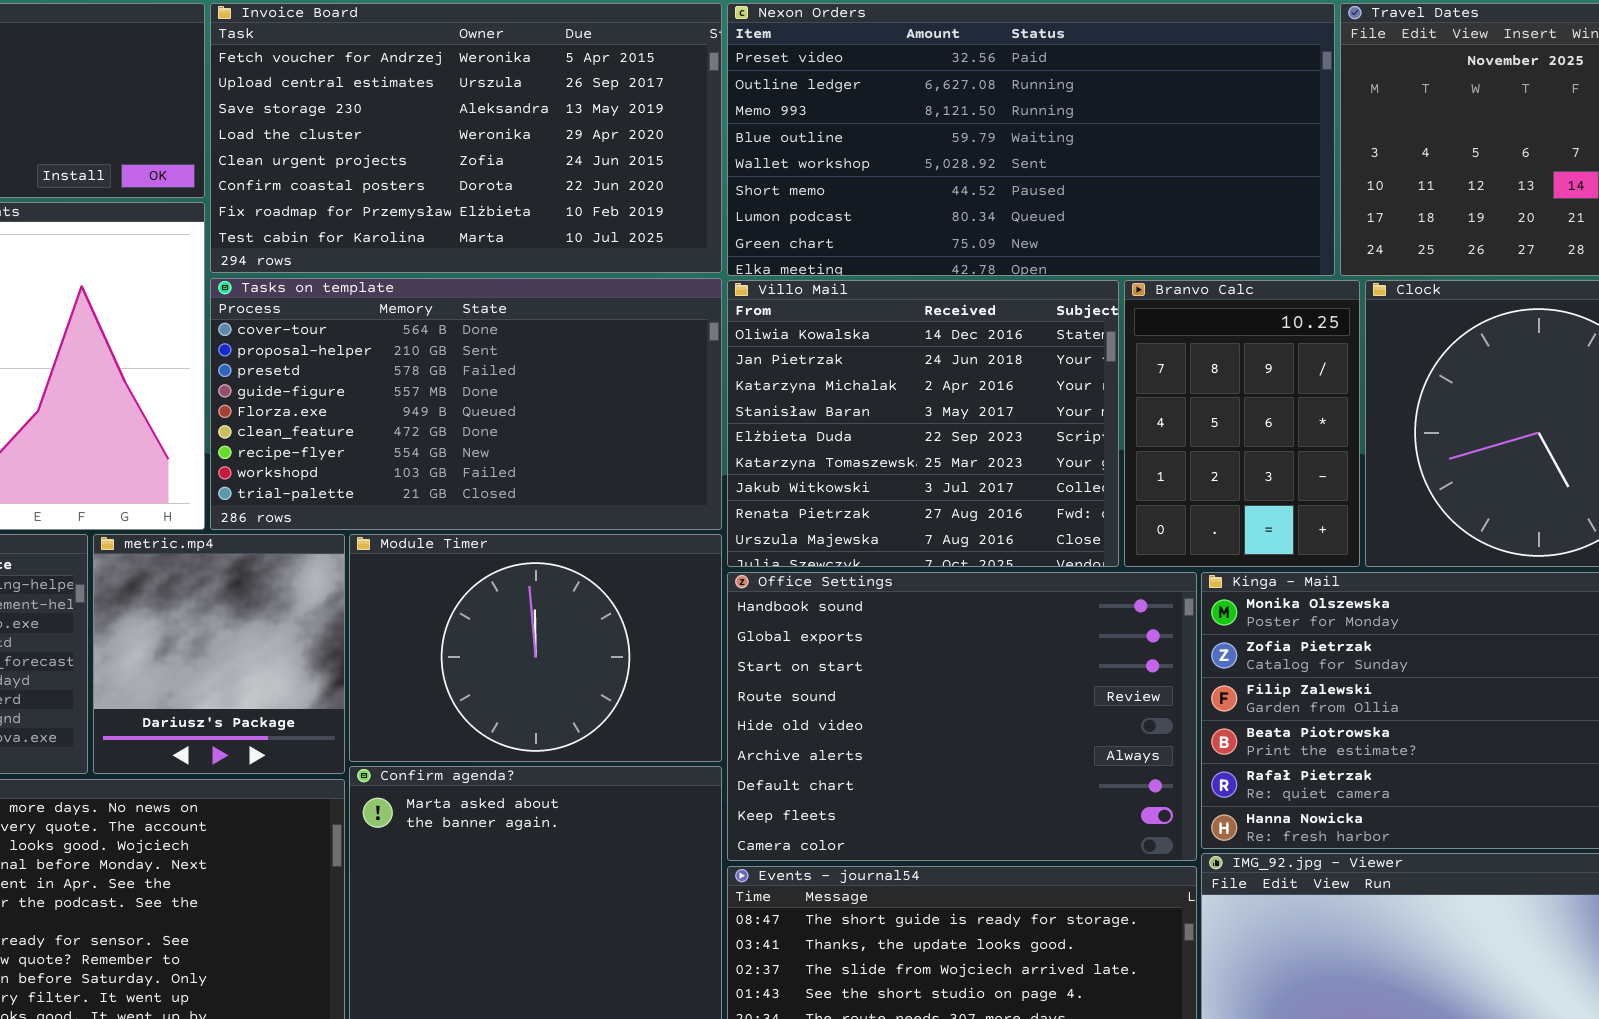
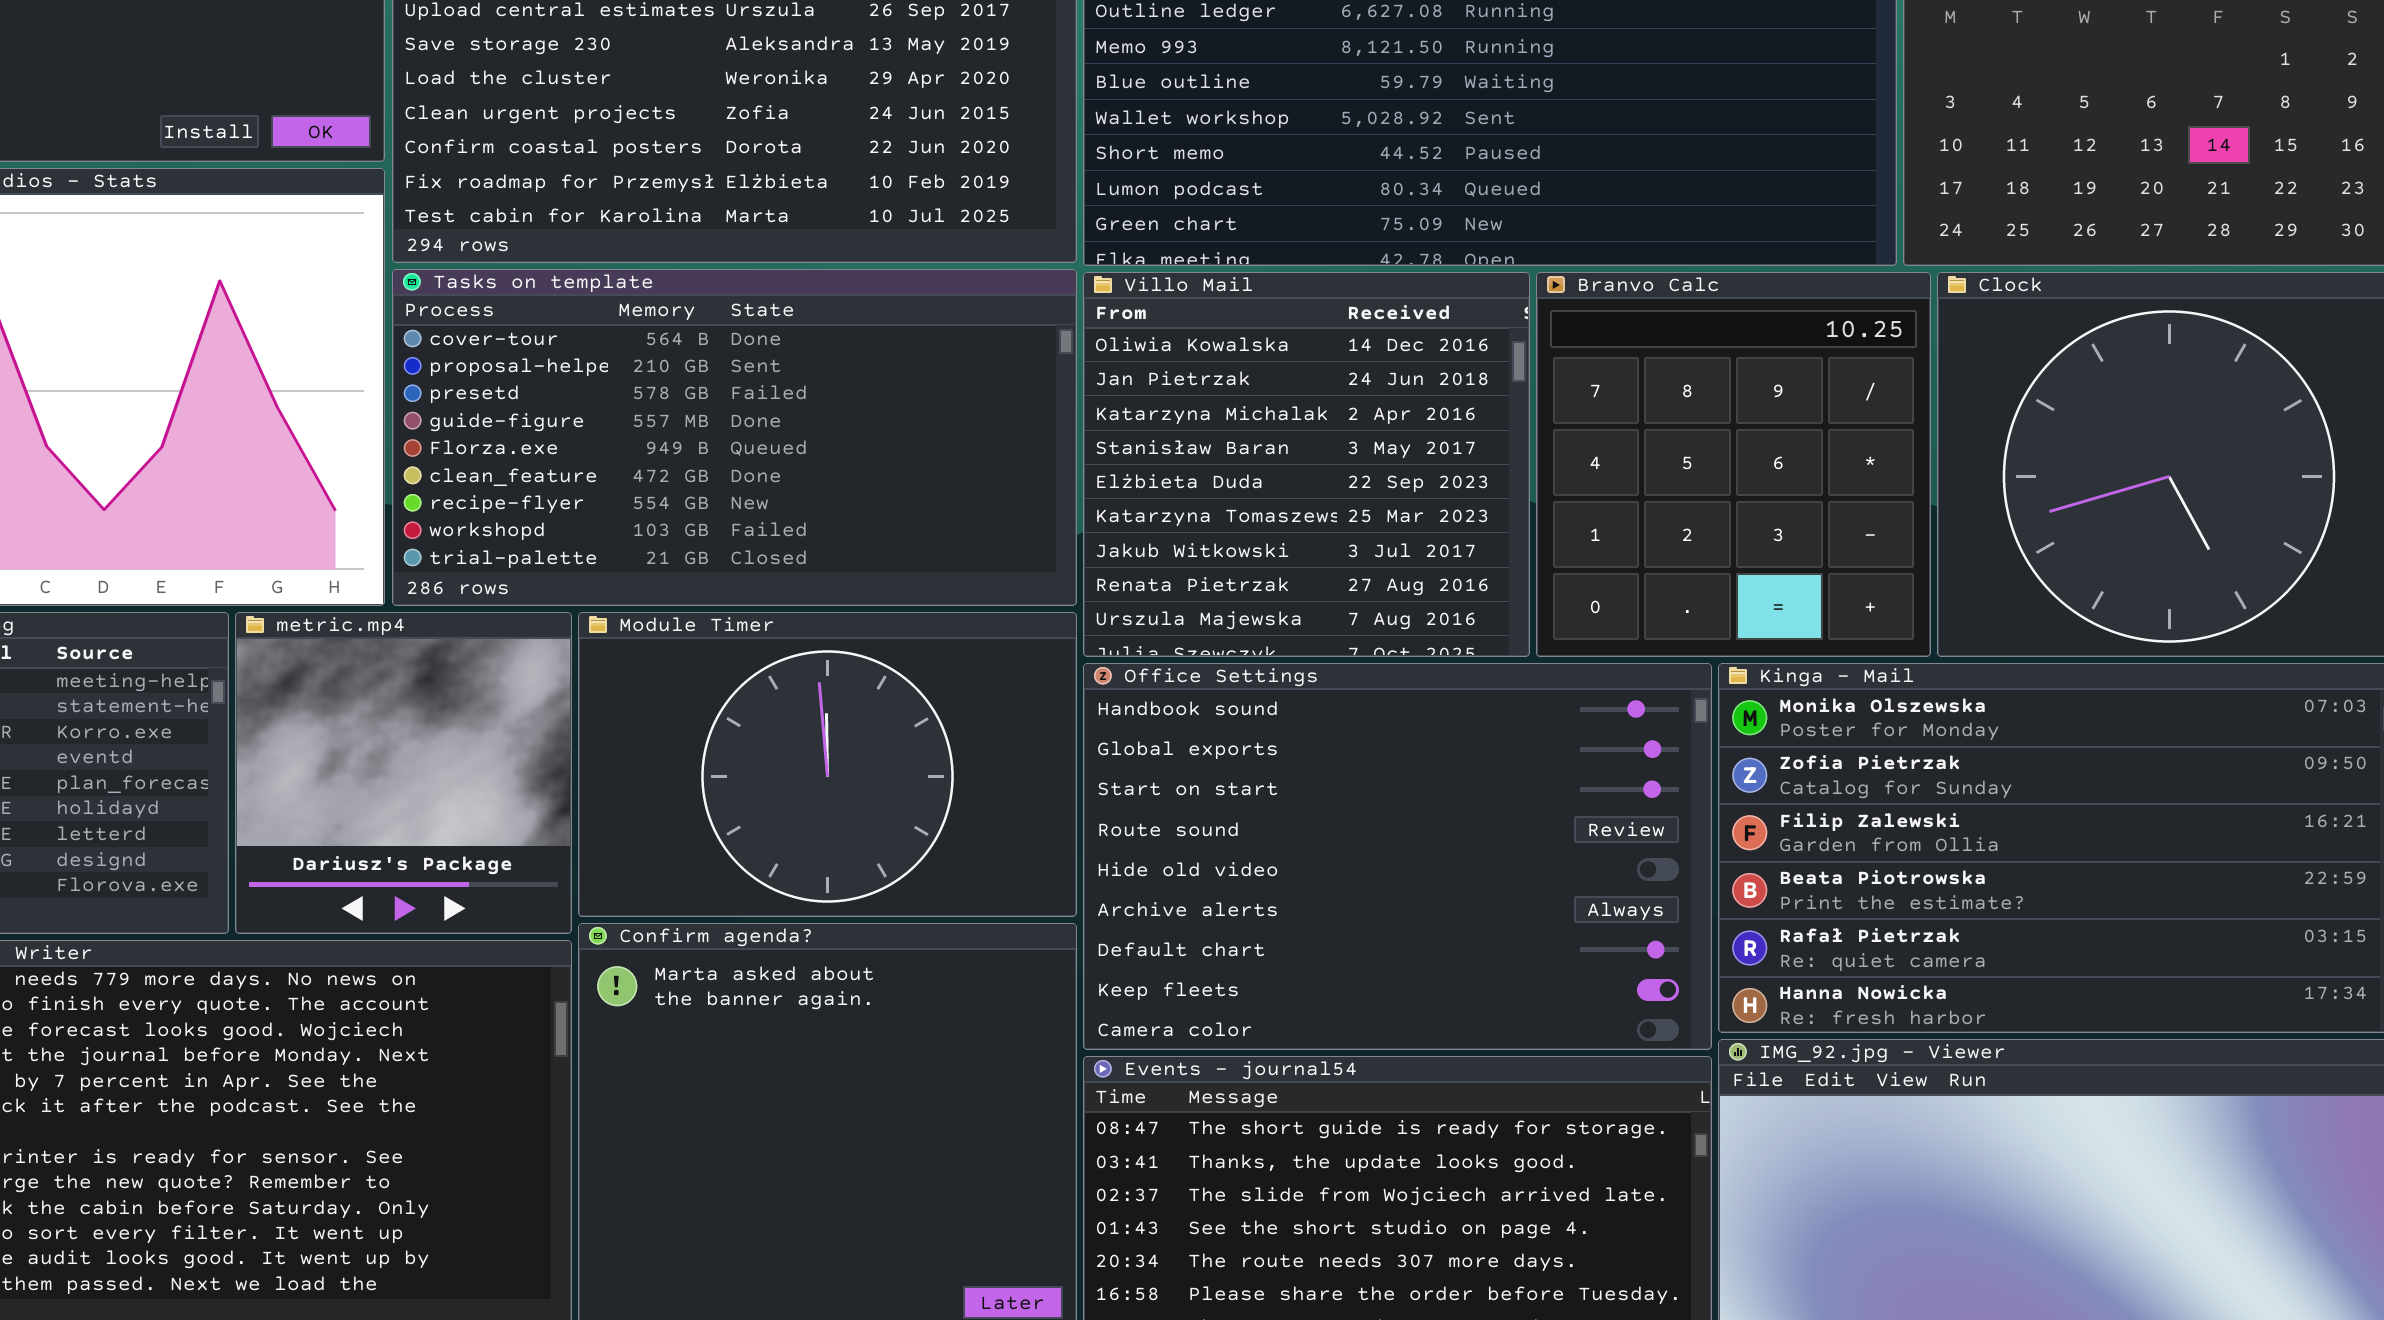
Villo Mail: [727,280,1119,567] -> [1083,272,1530,657], resized
Branvo Calc: [1124,280,1360,567] -> [1536,272,1931,657], resized

